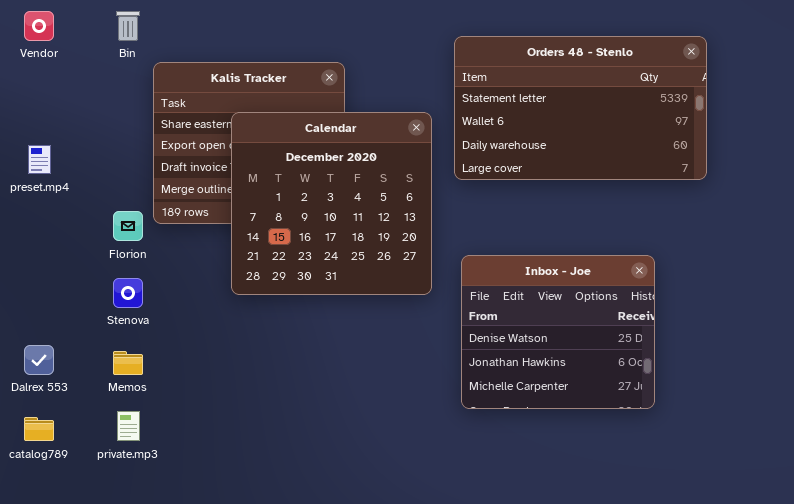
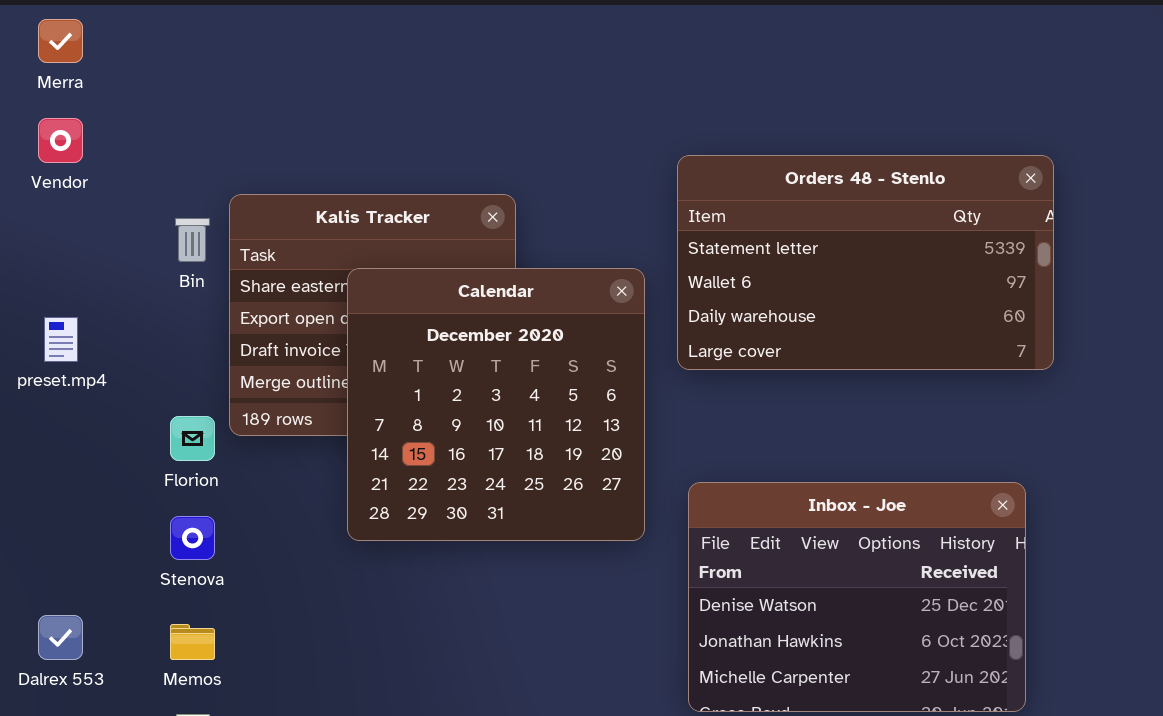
Bin: [116,11,140,41] -> [175,218,210,262], moved
Inbox - Joe: [461,255,655,409] -> [688,482,1026,712], resized

